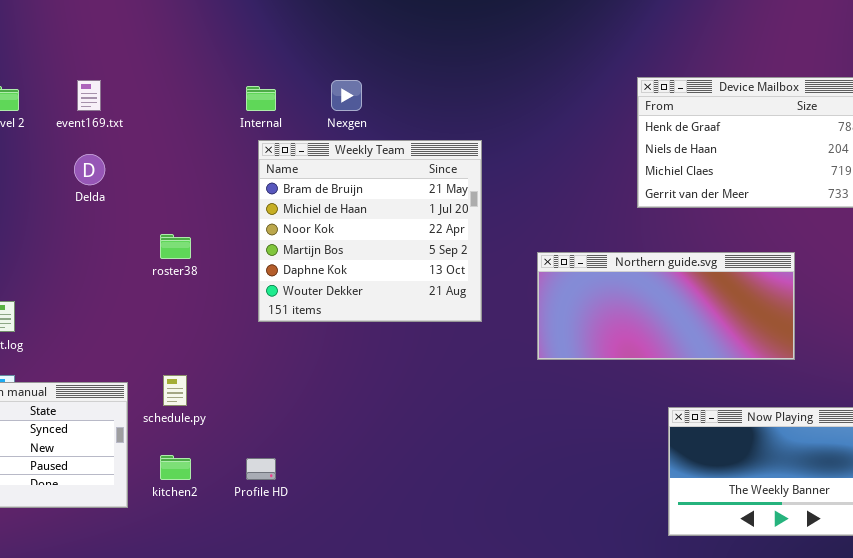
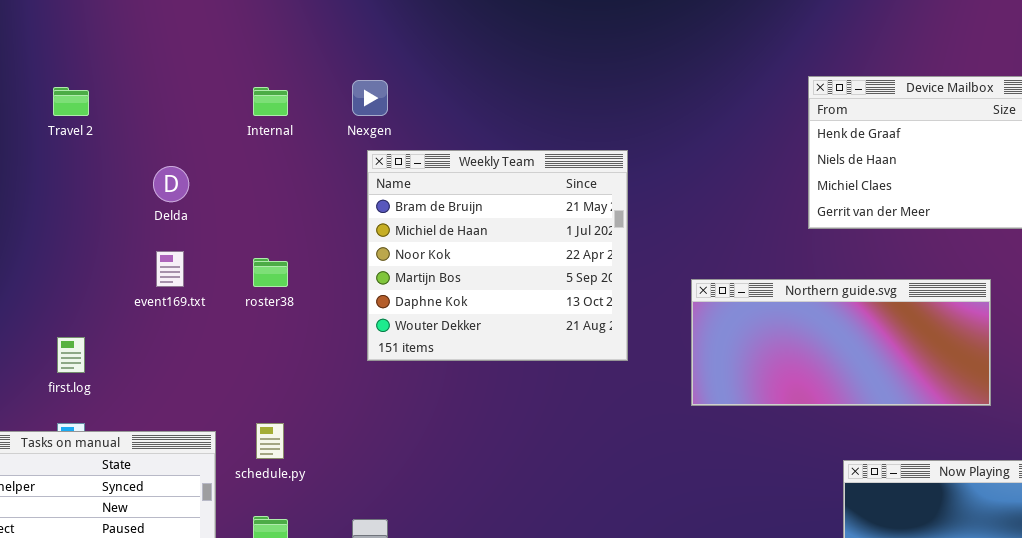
event169.txt: [77,80,101,111] -> [156,251,184,287], moved
Nexgen: [331,80,362,111] -> [352,80,388,116], moved
Internal: [246,86,276,111] -> [253,87,288,116], moved

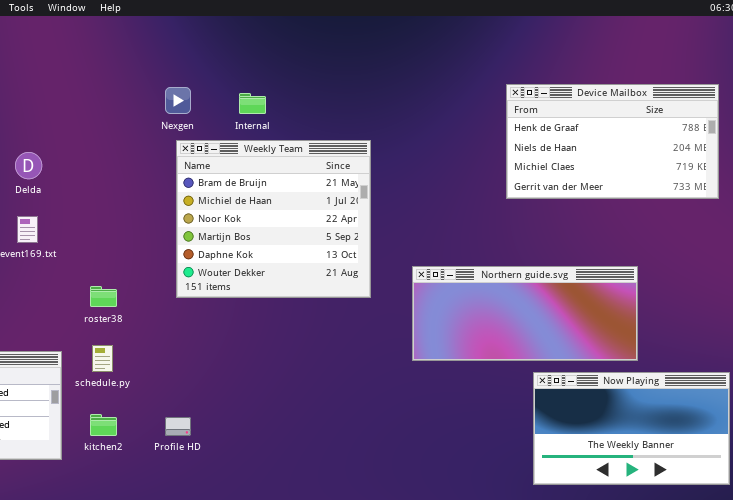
Internal: [253,87,288,116] -> [239,93,266,114], moved
roster38: [253,258,288,287] -> [90,286,117,307], moved
Northern guide.svg: [691,279,991,406] -> [412,266,638,361], moved

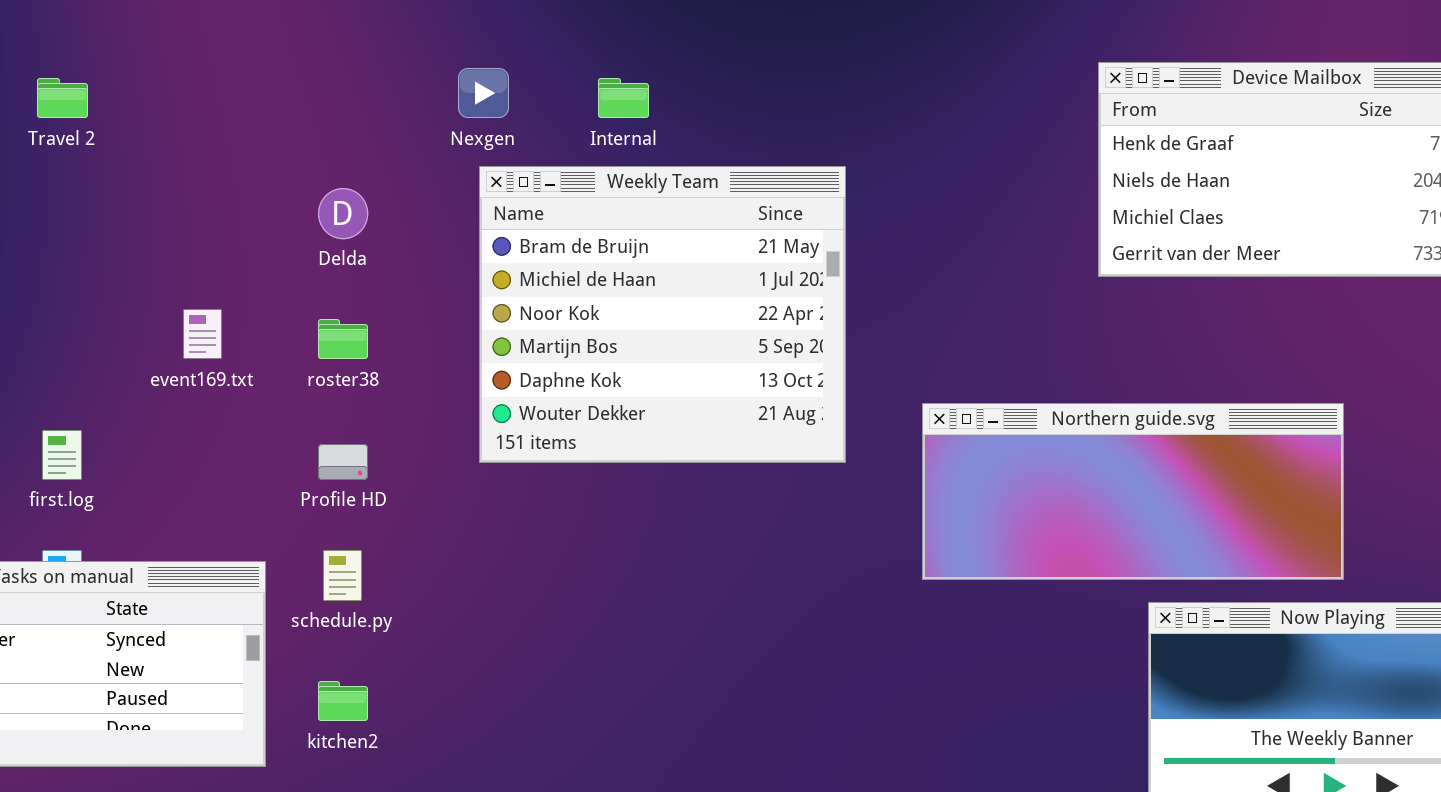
Delda: [15,152,42,179] -> [318,188,368,239], moved
roster38: [90,286,117,307] -> [318,319,368,359], moved
Profile HD: [165,417,191,436] -> [318,444,368,480], moved

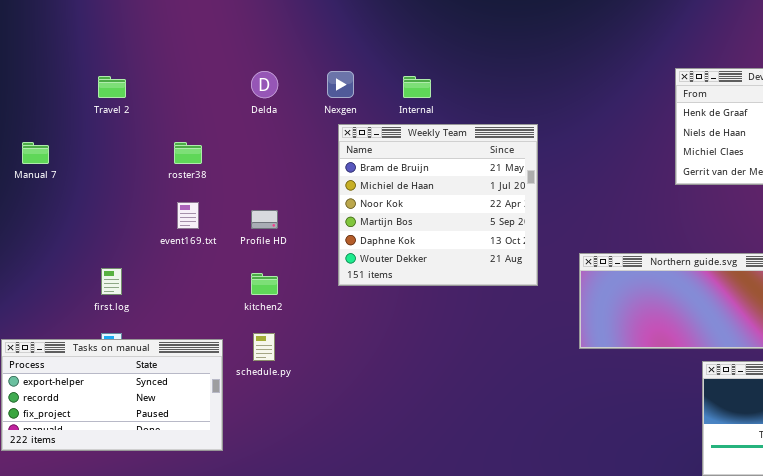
Delda: [318,188,368,239] -> [251,71,278,98], moved
roster38: [318,319,368,359] -> [174,142,202,164], moved
Profile HD: [318,444,368,480] -> [251,210,278,229], moved
kitchen2: [318,681,368,721] -> [251,273,278,295], moved

